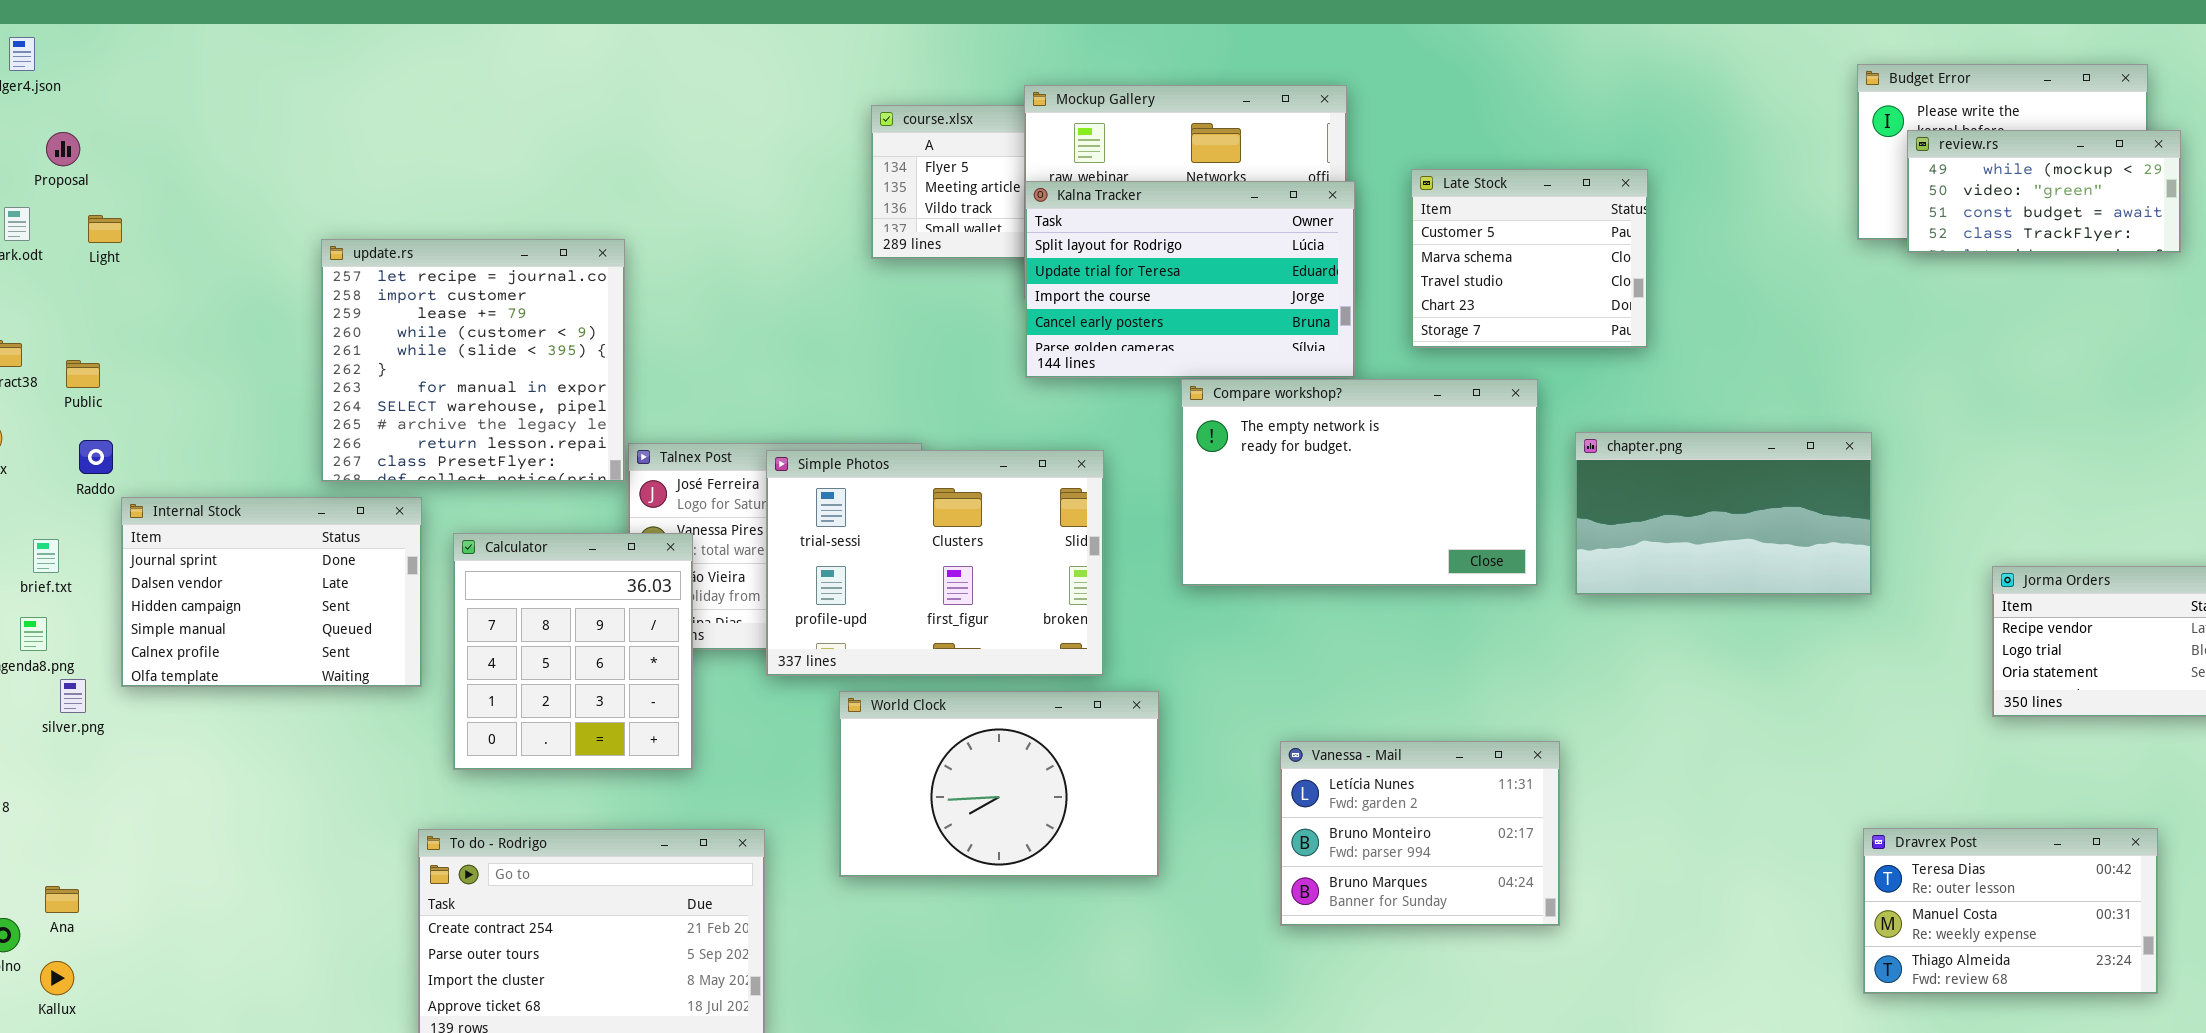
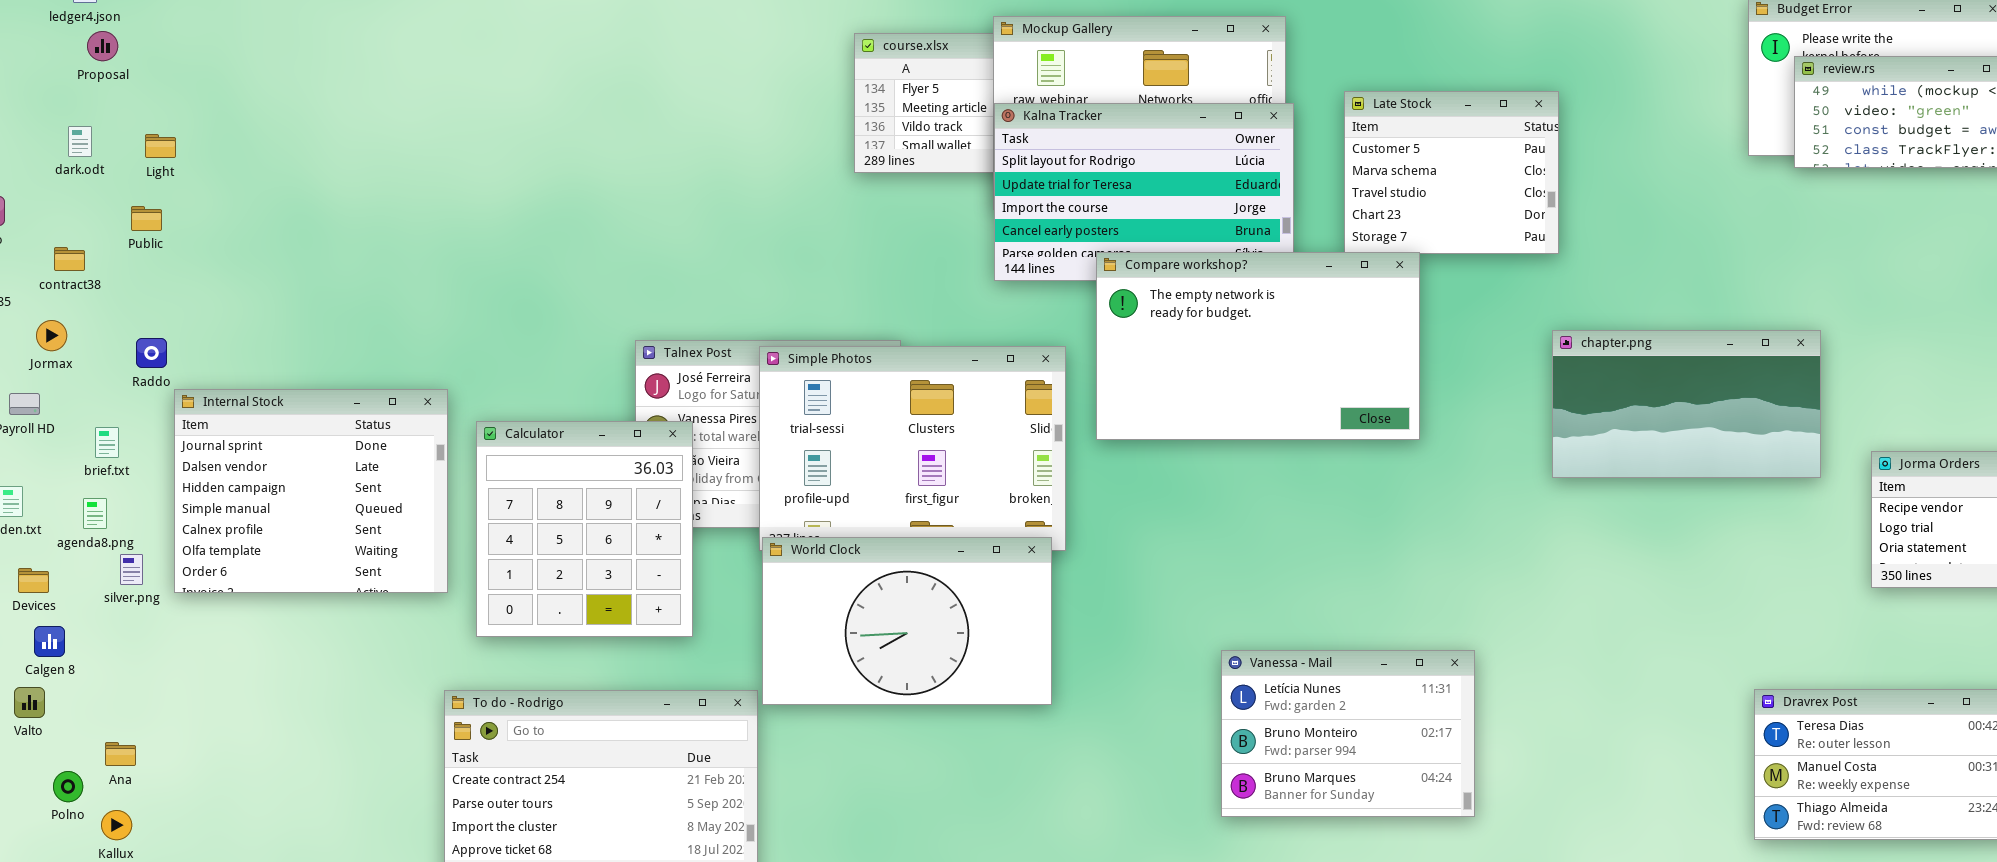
Proposal: [46,132,80,166] -> [87,31,118,61], moved
update.rs: [321,239,625,482] -> none, closed
Public: [66,360,100,388] -> [131,206,162,231], moved
Compare workshop?: [1181,379,1538,586] -> [1096,252,1420,440], moved
chapter.png: [1575,432,1872,595] -> [1552,330,1821,478], moved
Internal Stock: [121,497,422,687] -> [174,389,448,593], resized
World Clock: [839,691,1159,877] -> [762,537,1052,705], moved
Vanessa - Mail: [1280,741,1560,926] -> [1221,650,1475,817], moved

